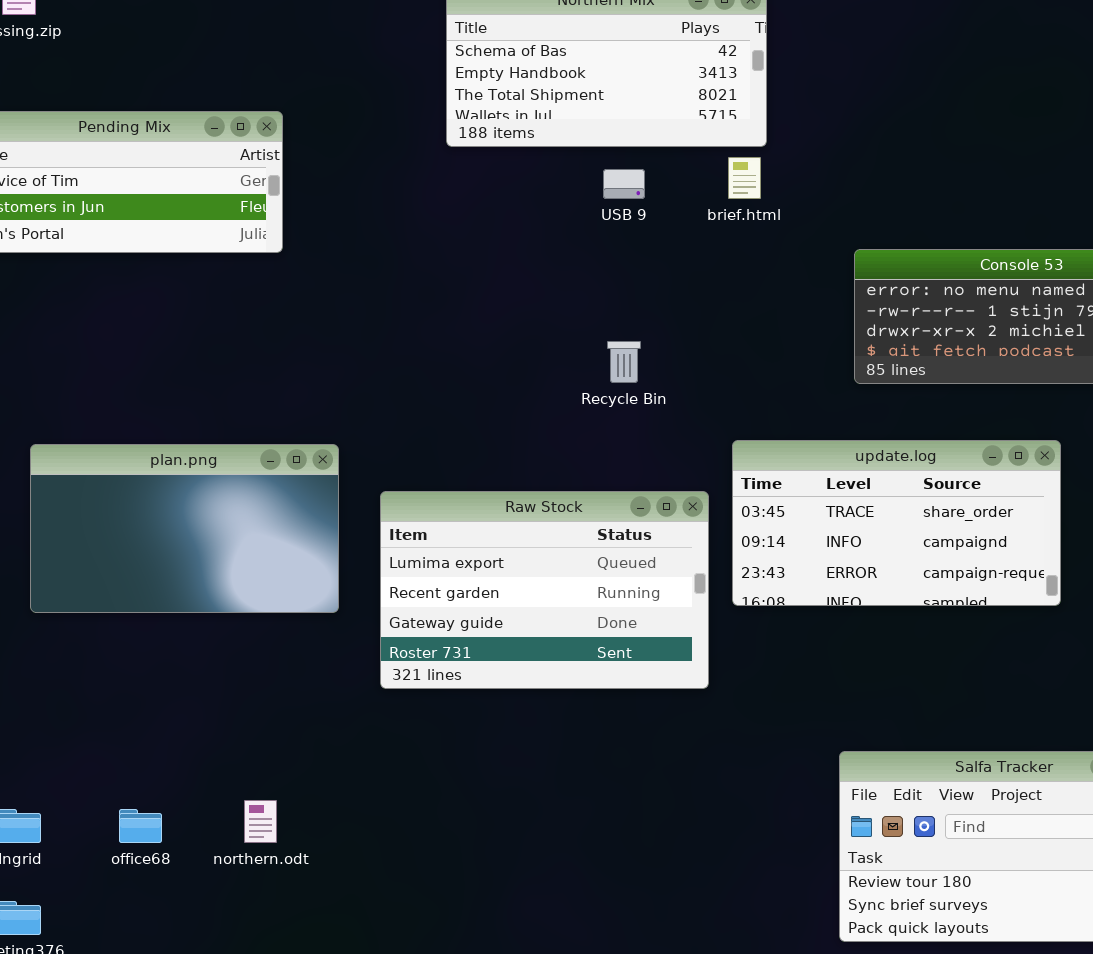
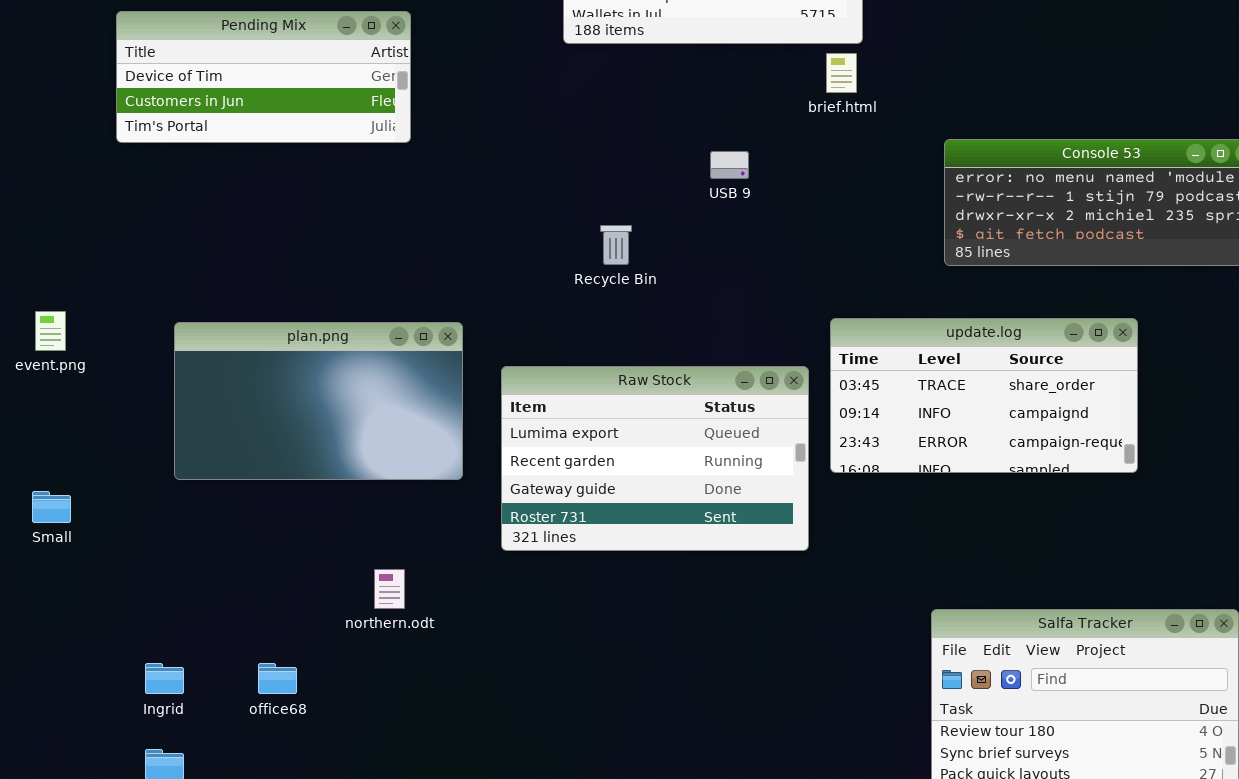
USB 9: [603,169,645,199] -> [710,151,749,179], moved
Recycle Bin: [607,341,641,383] -> [600,225,632,265], moved
northern.odt: [244,800,277,843] -> [374,569,405,609], moved

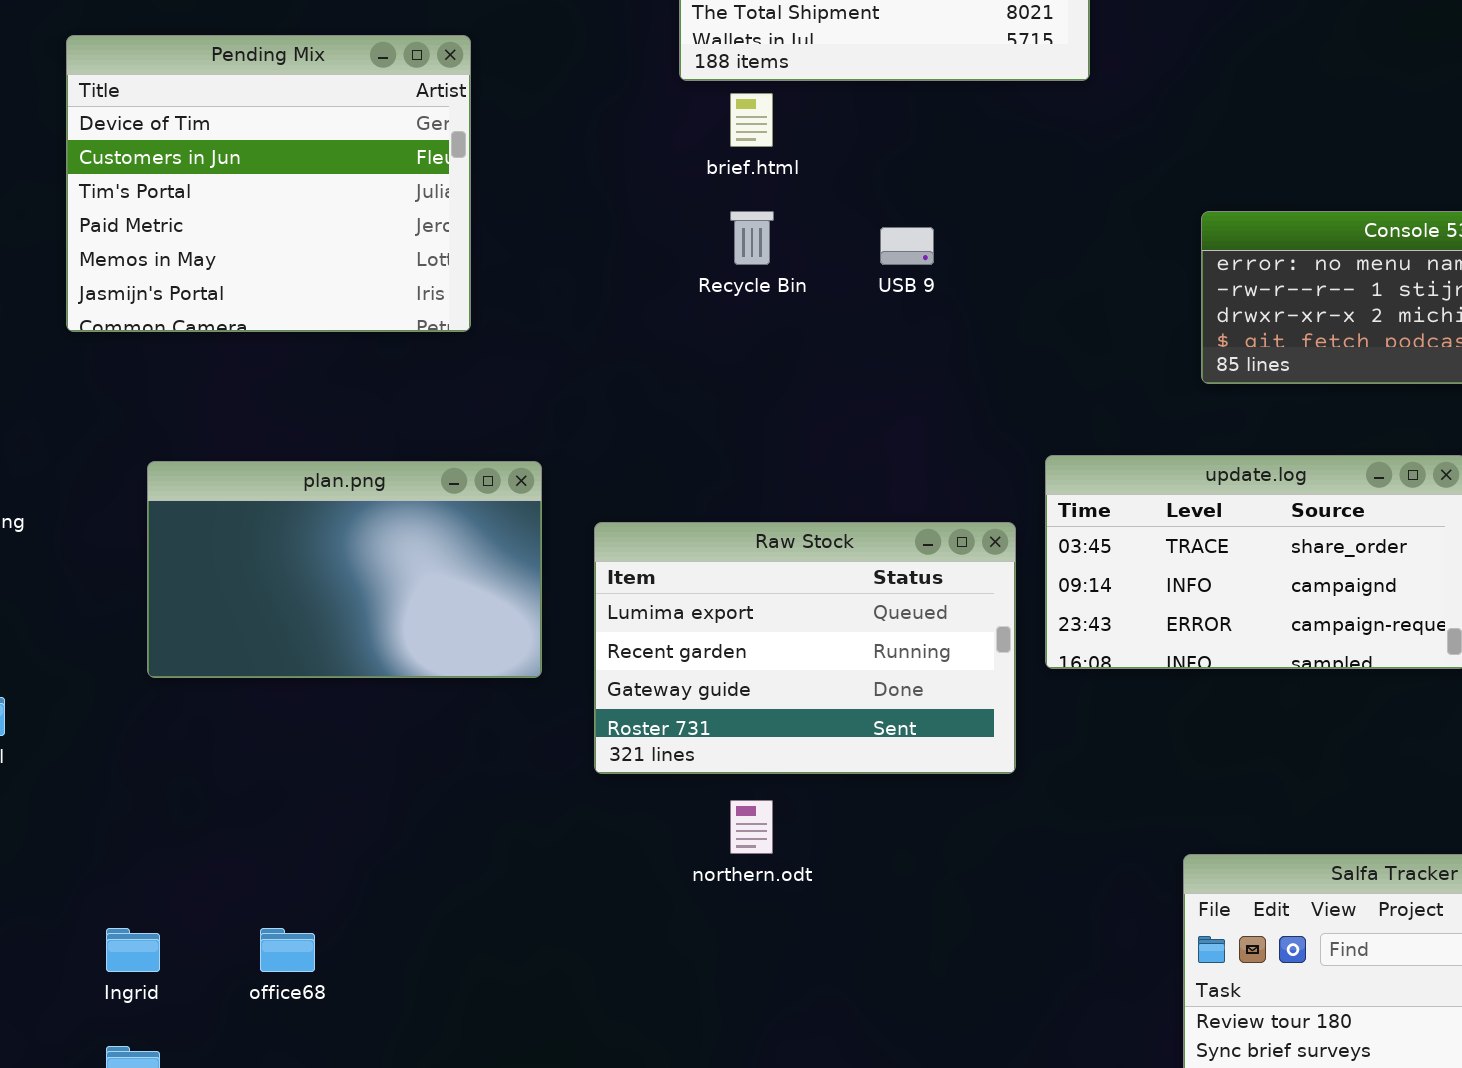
Pending Mix: [116,11,411,143] -> [66,35,471,332], resized
brief.html: [826,53,857,93] -> [730,93,773,147], moved
Recycle Bin: [600,225,632,265] -> [730,211,774,265], moved
northern.odt: [374,569,405,609] -> [730,800,773,854], moved

